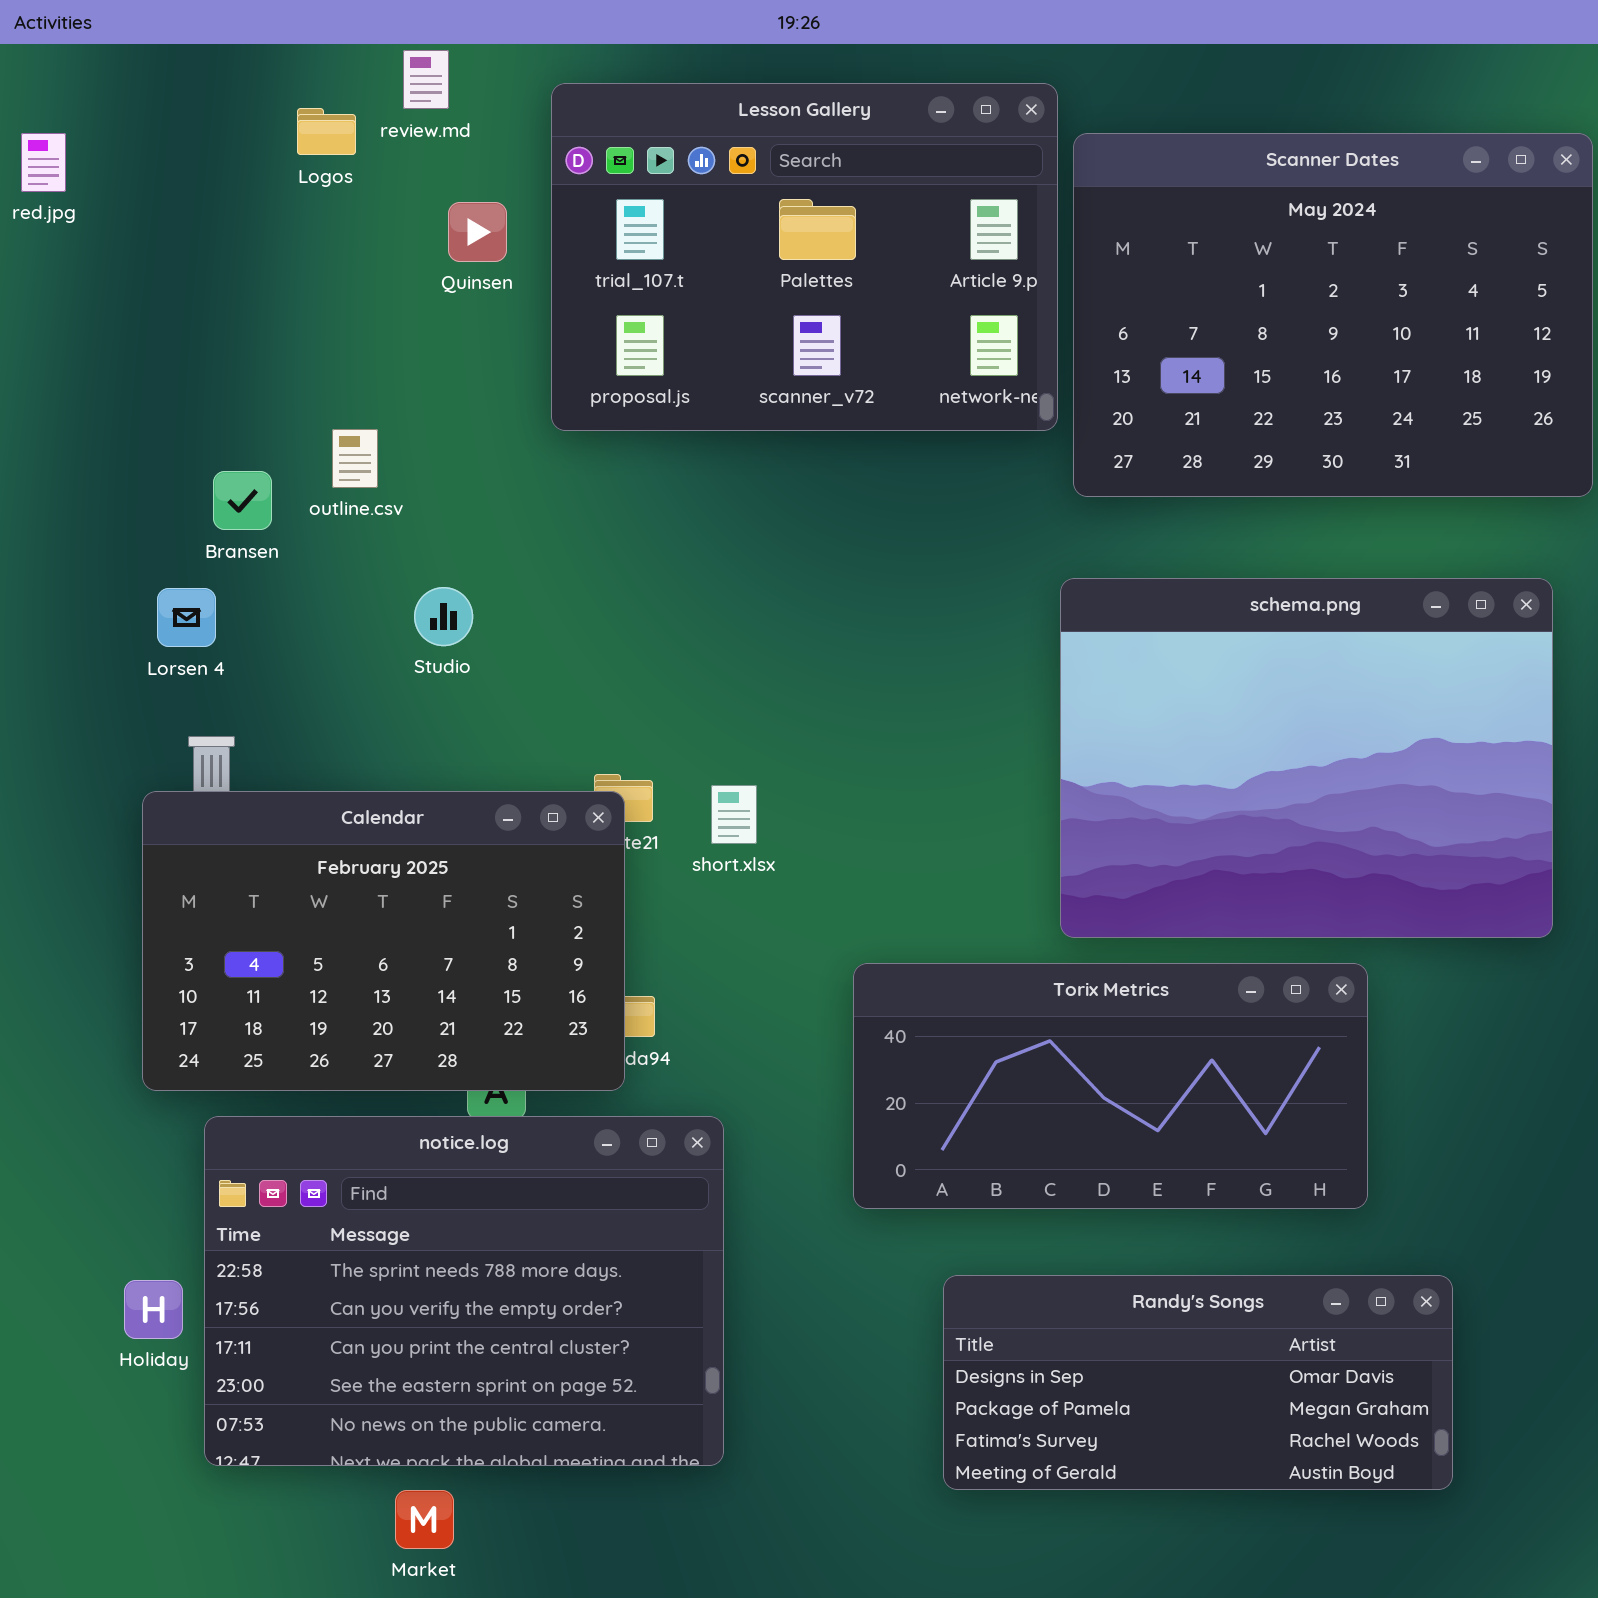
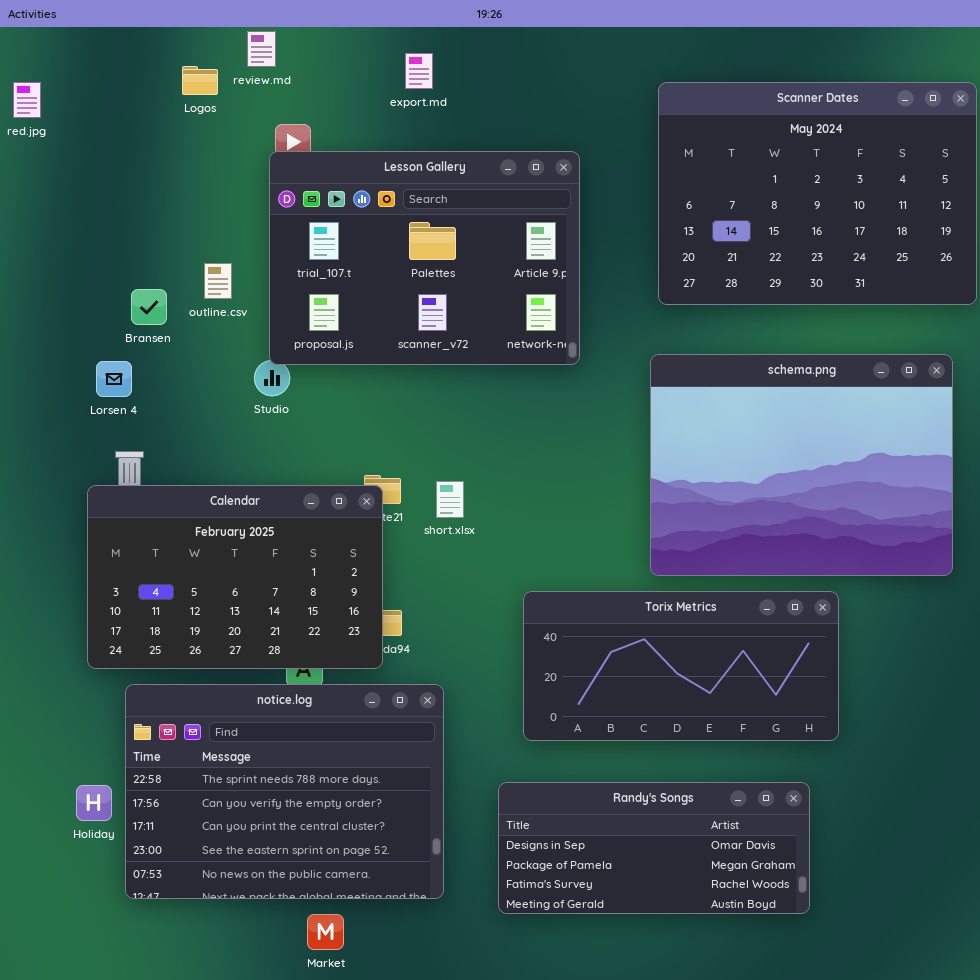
Lesson Gallery: [551,83,1058,431] -> [269,151,580,365], moved
Randy's Songs: [943,1275,1453,1490] -> [498,782,810,914], moved
Market: [395,1490,454,1549] -> [307,914,344,950], moved

